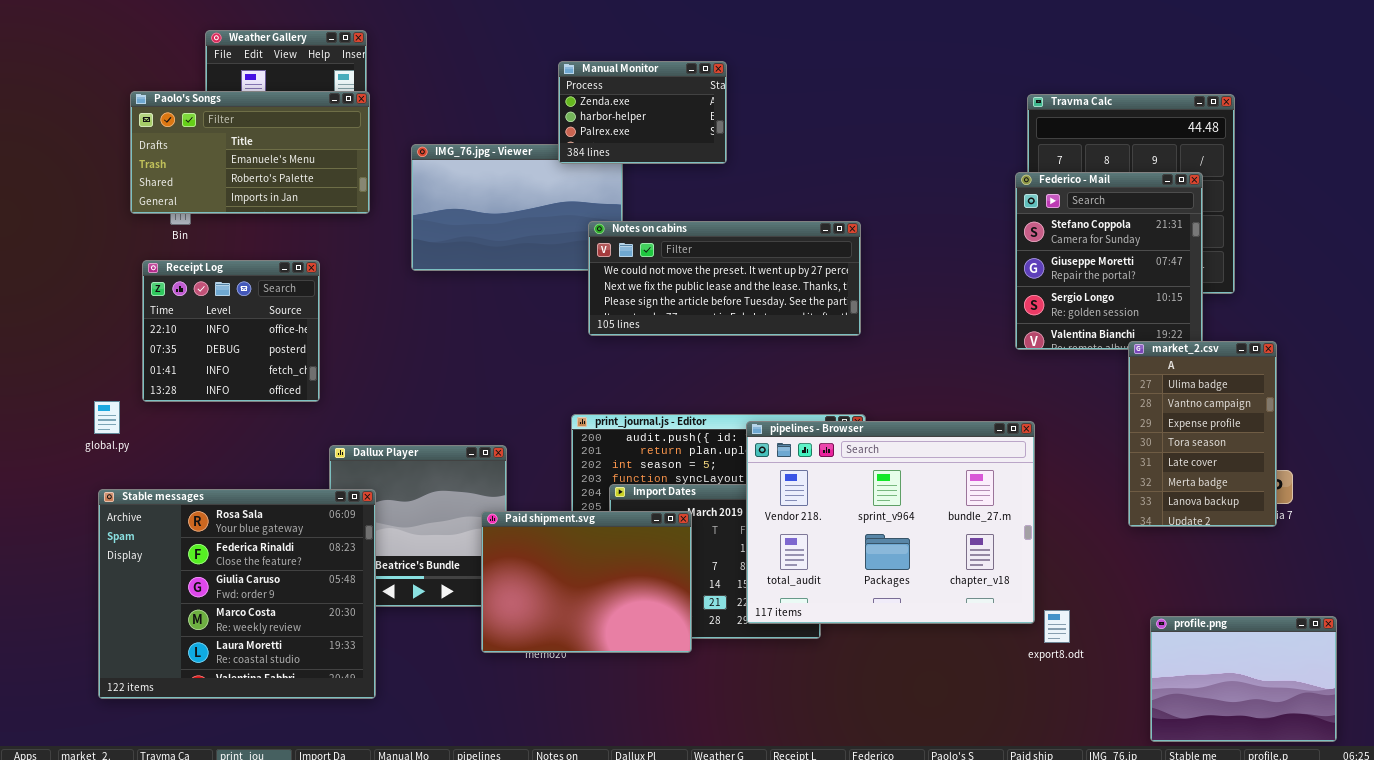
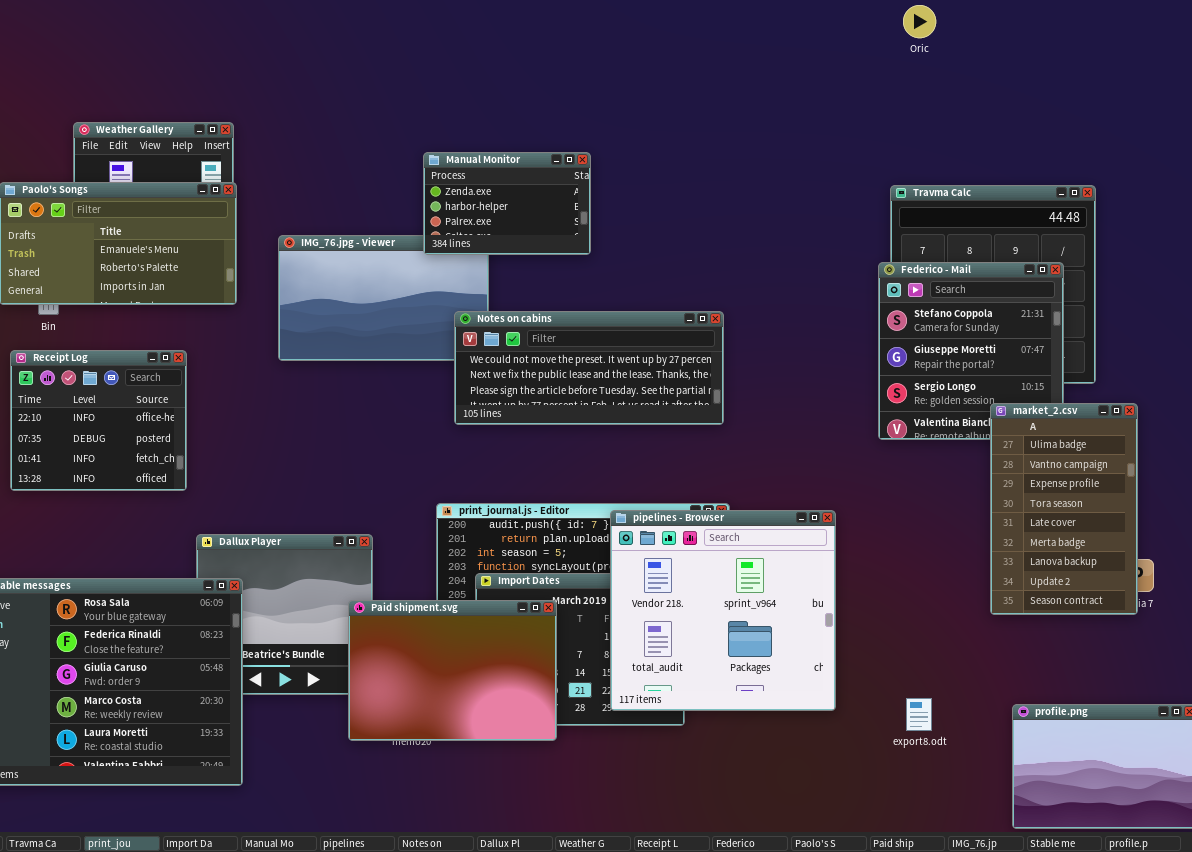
market_2.csv: [1128,341,1277,527] -> [990,403,1138,615], resized
pipelines - Browser: [746,421,1035,624] -> [610,510,836,711], resized

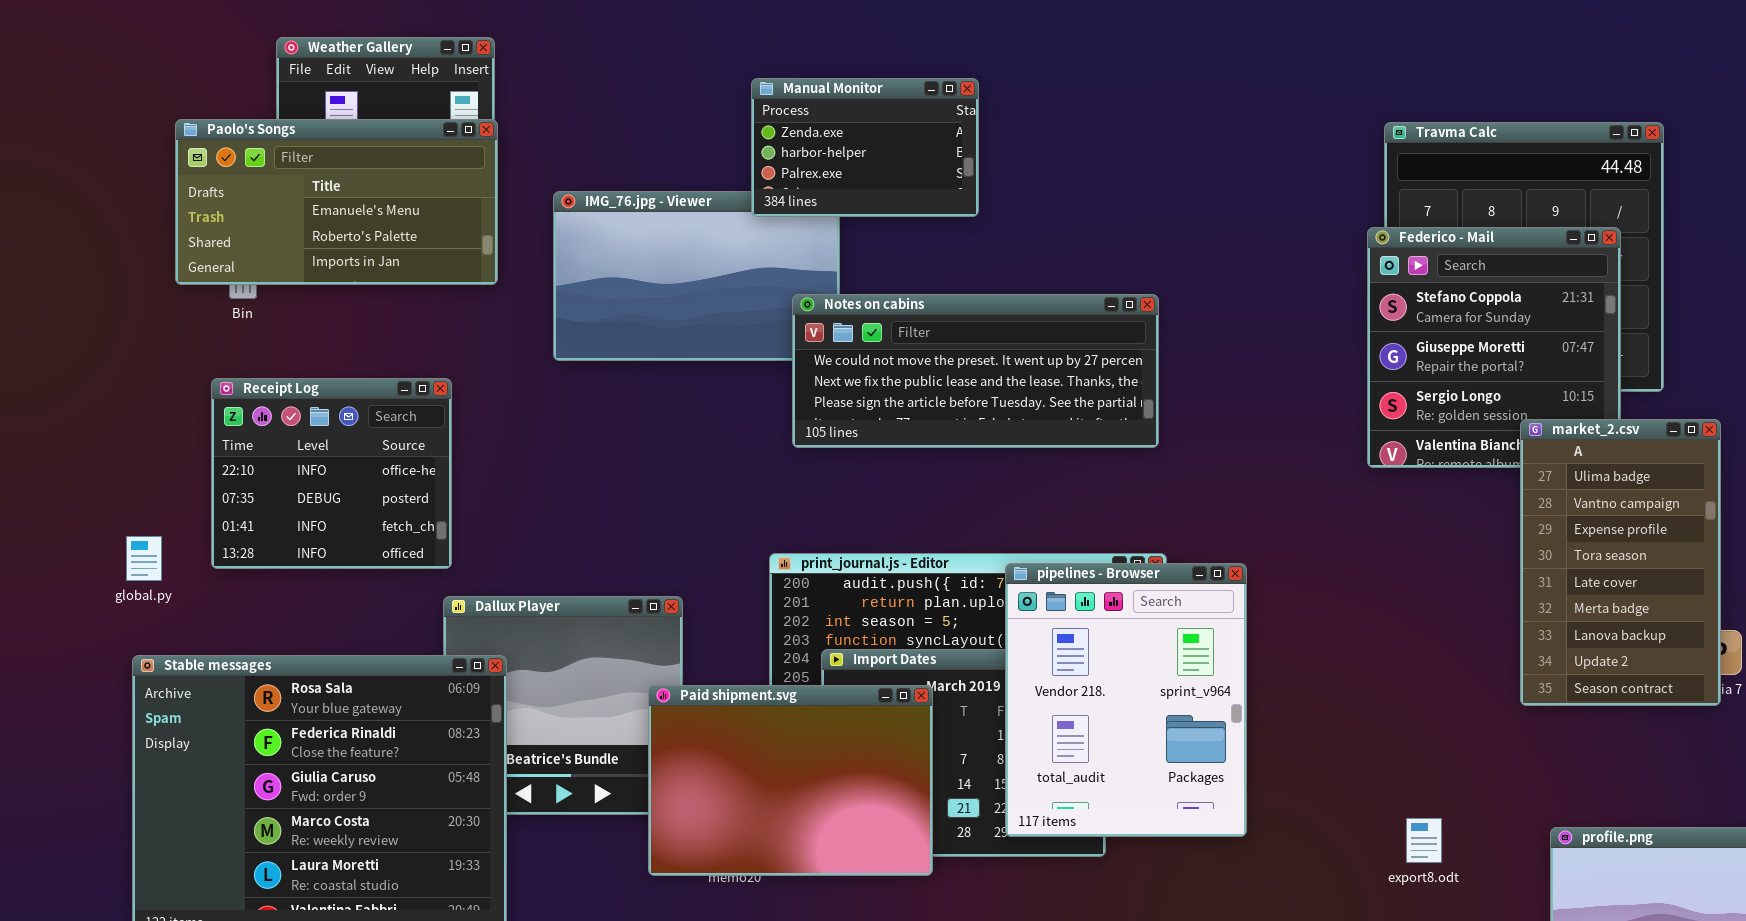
Receipt Log: [10,350,187,491] -> [211,378,452,569], moved
pipelines - Browser: [610,510,836,711] -> [1005,563,1247,837], resized

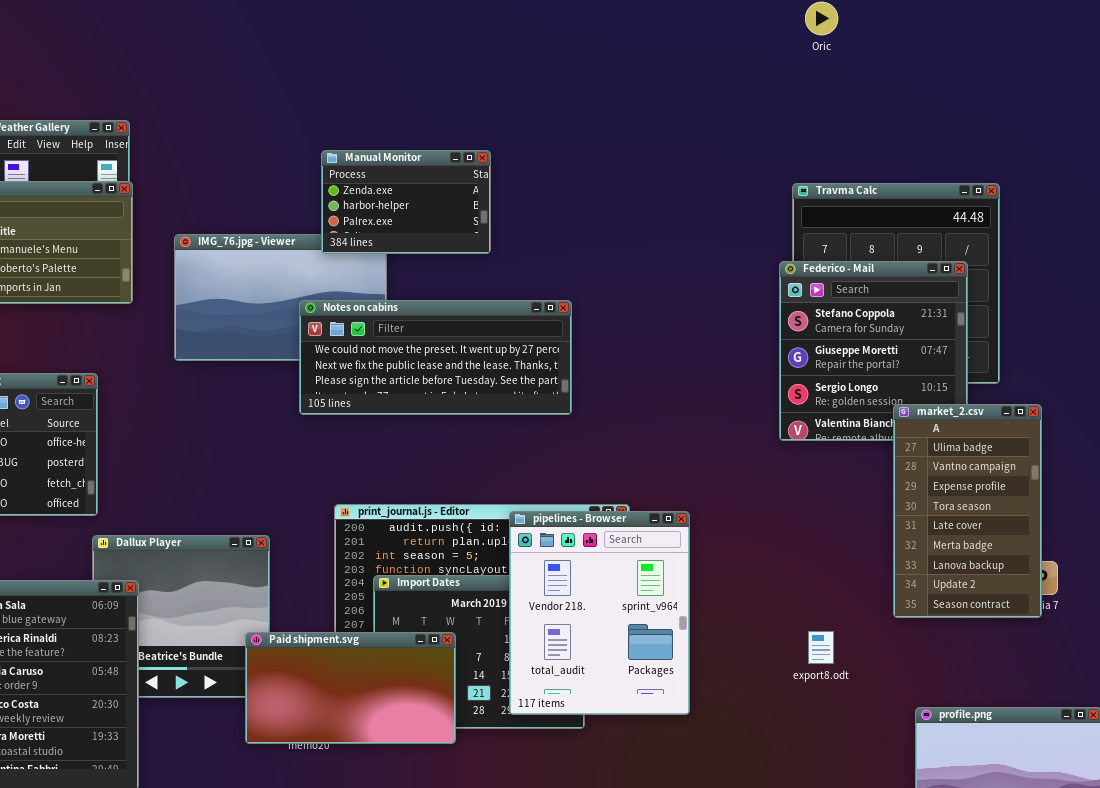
Notes on cabins: [792,294,1159,448] -> [299,300,572,415], moved
Paid shipment.svg: [648,685,933,876] -> [245,632,456,744], resized
export8.odt: [1406,818,1442,863] -> [808,631,834,664], moved

